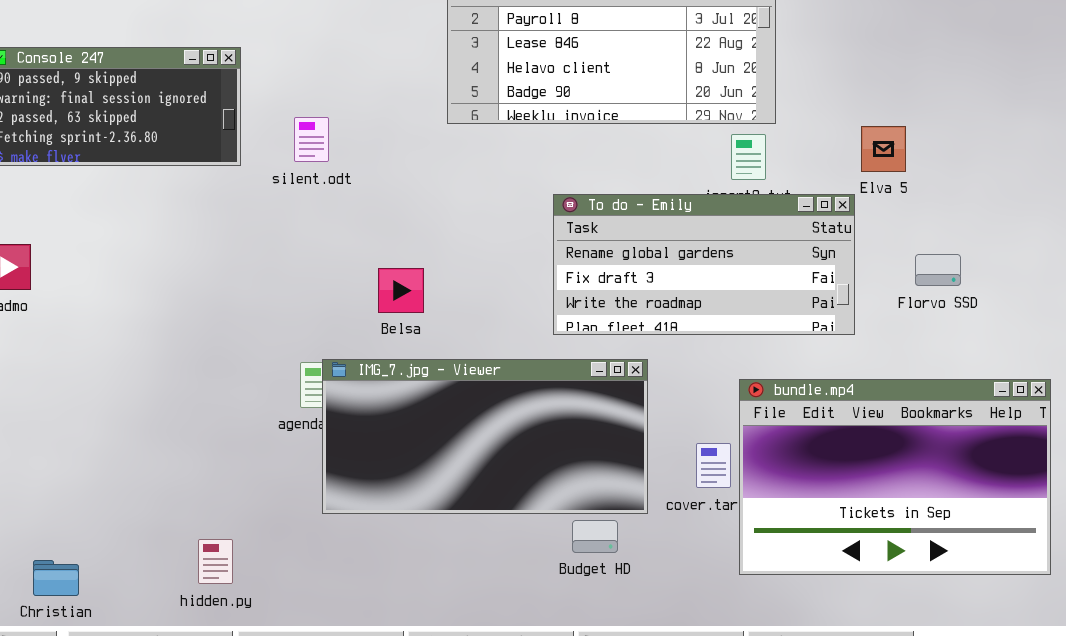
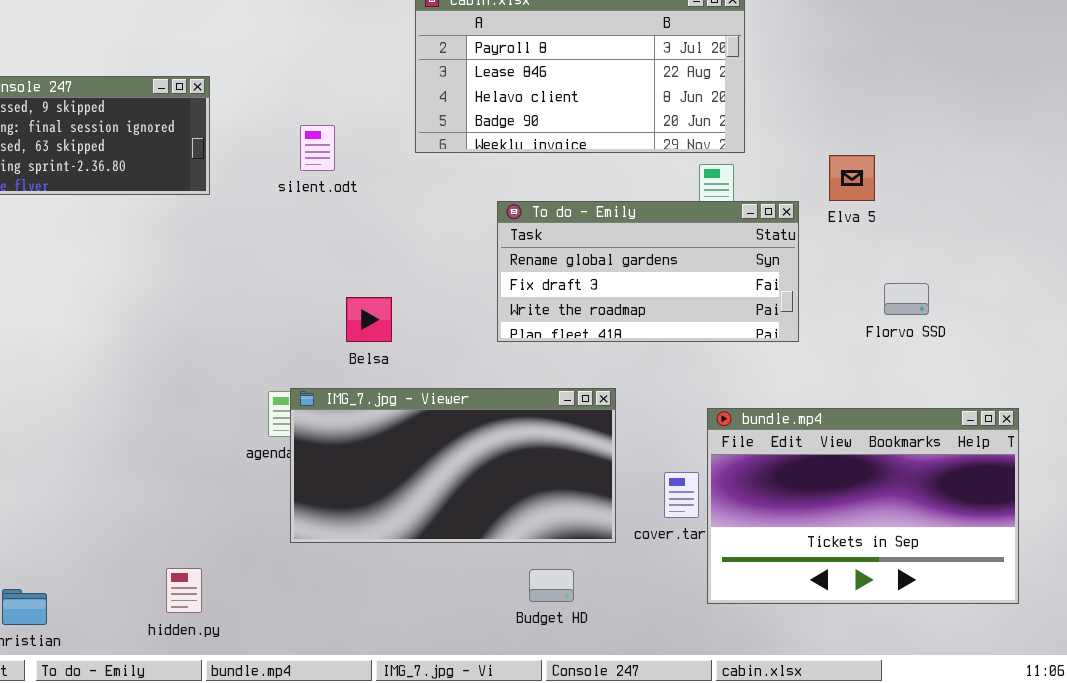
silent.odt: [294,117,329,162] -> [300,125,335,171], moved
To do - Emily: [553,194,855,335] -> [497,201,799,342], moved
Budget HD: [572,520,618,553] -> [529,569,574,602], moved

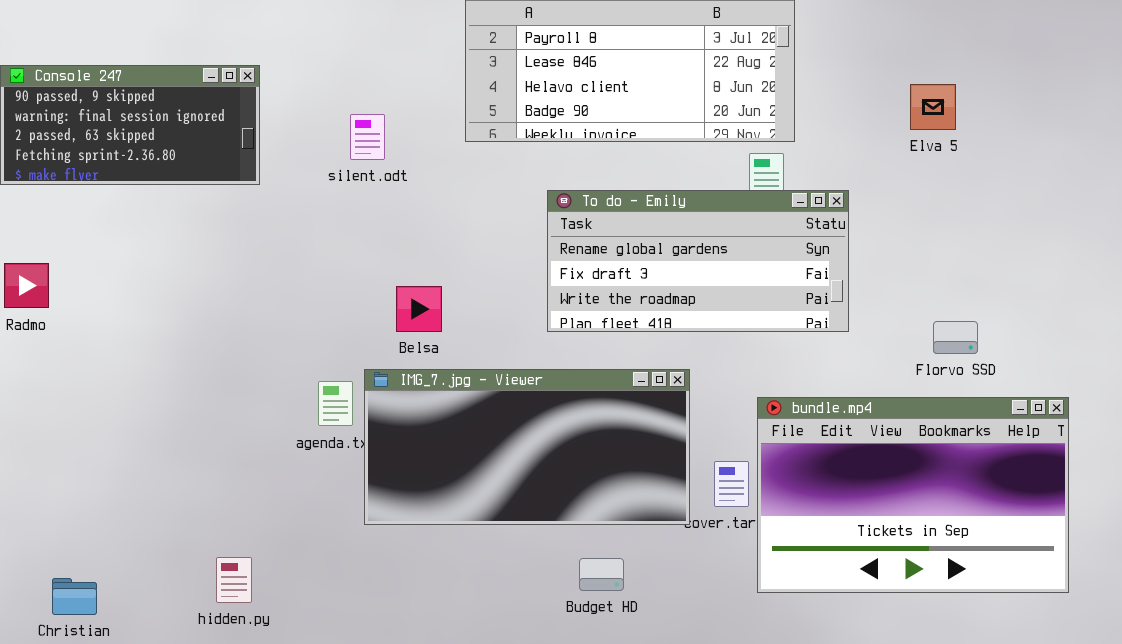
Elva 5: [829,155,875,201] -> [910,84,956,130], moved
Florvo SSD: [884,283,929,315] -> [933,321,978,354], moved
IMG_7.jpg - Viewer: [290,388,616,543] -> [364,369,690,525], moved

